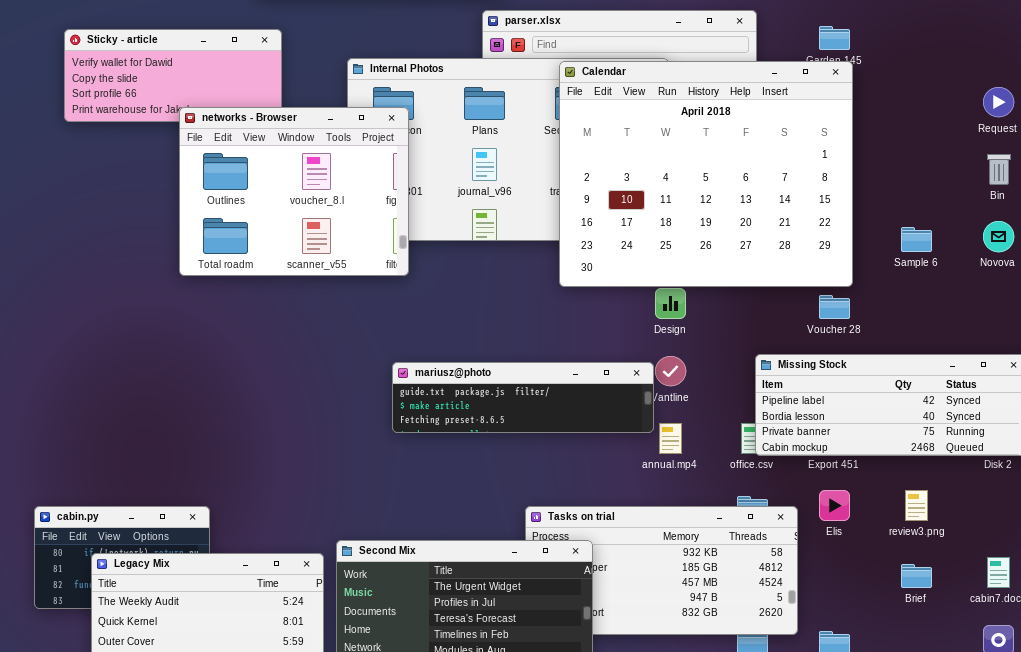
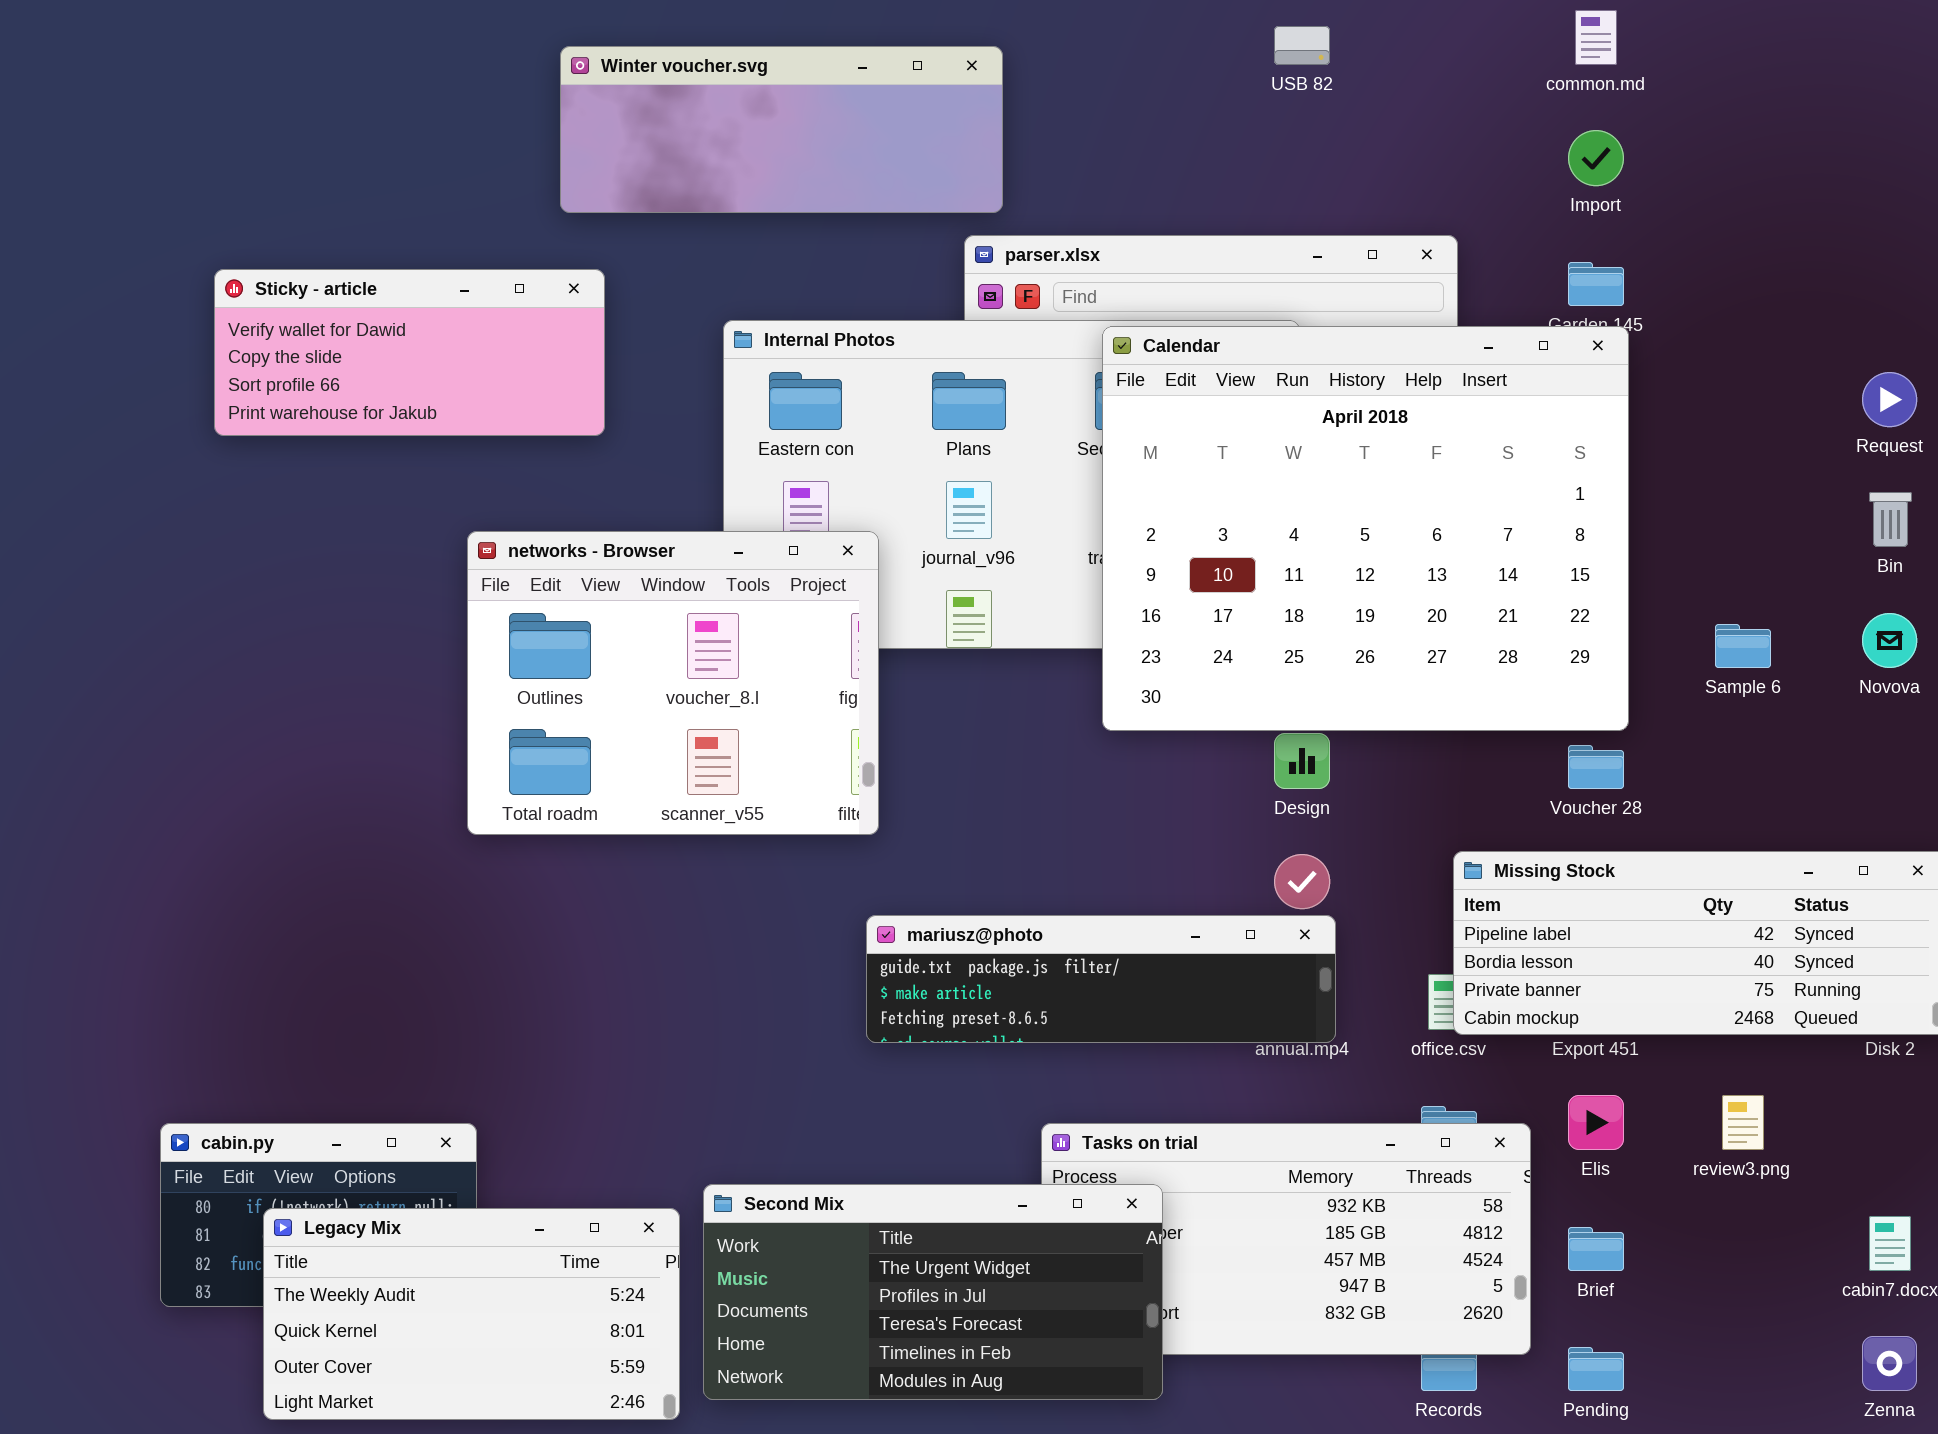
networks - Browser: [179,107,409,276] -> [467,531,879,835], moved
mariusz@photo: [392,362,654,433] -> [866,915,1336,1043], moved
Brief: [901,564,932,588] -> [1568,1227,1624,1271], moved

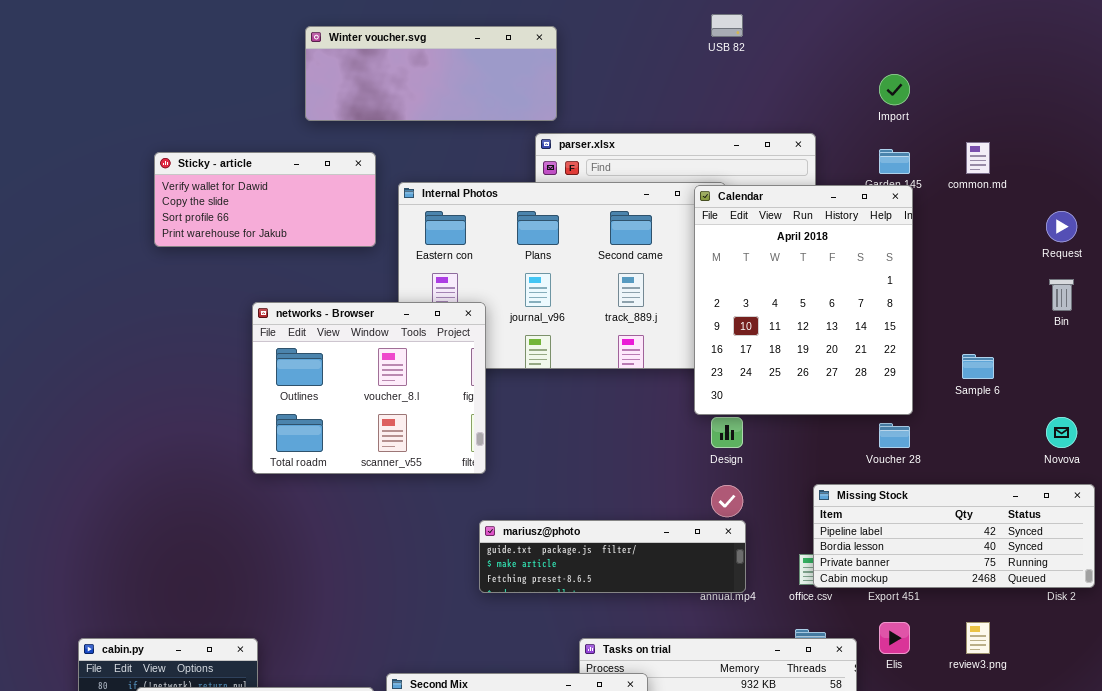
common.md: [1575,10,1617,65] -> [966,142,990,174], moved
Sticky - article: [214,269,605,436] -> [154,152,376,247], moved
Calendar: [1102,326,1629,731] -> [694,185,913,415], resized
Novova: [1862,613,1917,668] -> [1046,417,1077,448], moved

